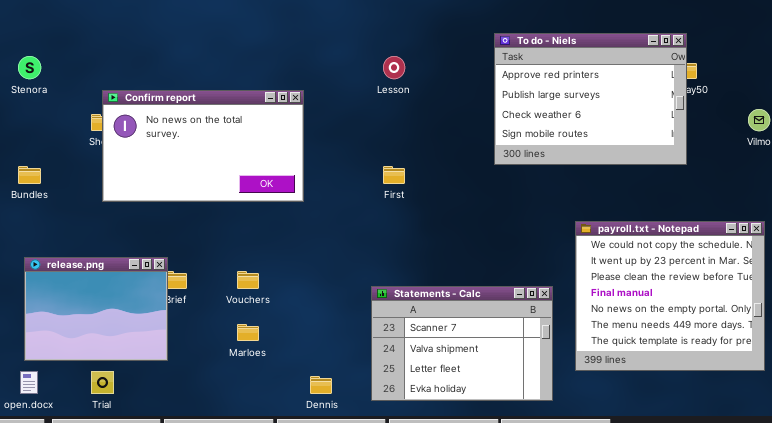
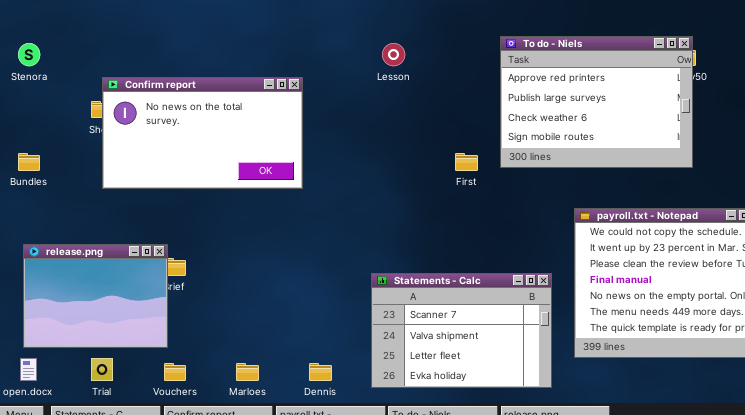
To do - Niels: [494,33,687,165] -> [500,36,693,168], moved
First: [383,166,405,184] -> [455,153,478,171], moved
Vouchers: [237,271,259,289] -> [164,363,186,381], moved
Marloes: [237,324,259,341] -> [236,363,259,381], moved

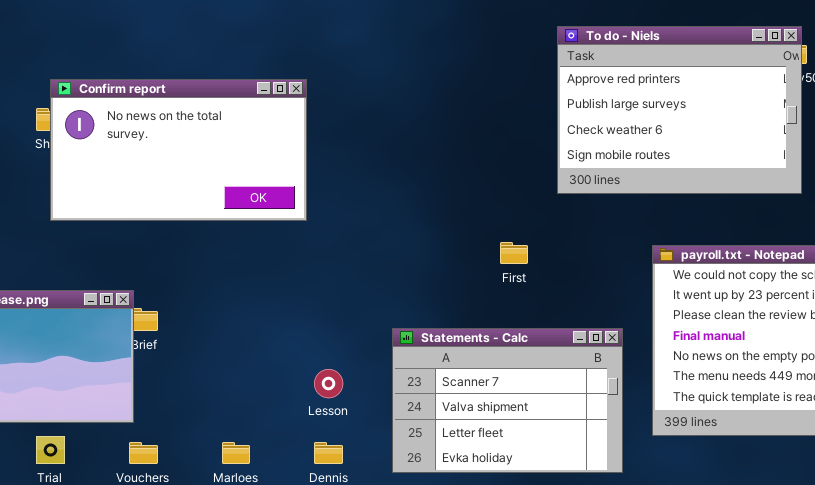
Lesson: [382,43,405,66] -> [314,369,343,398], moved
First: [455,153,478,171] -> [500,242,528,264], moved

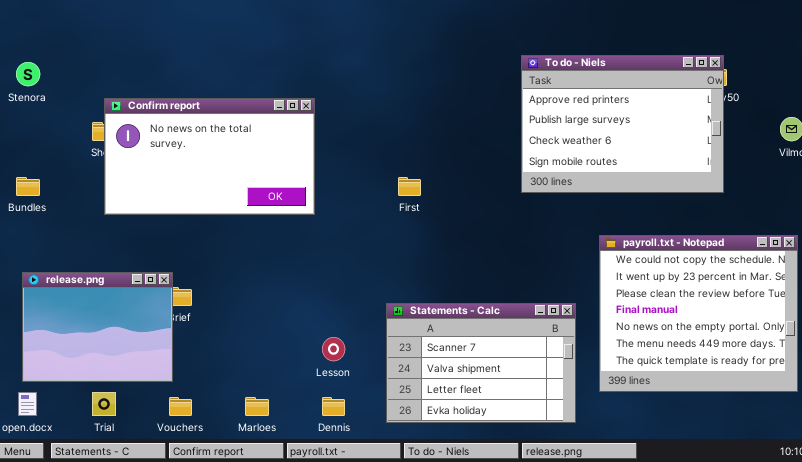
First: [500,242,528,264] -> [398,177,421,196], moved

